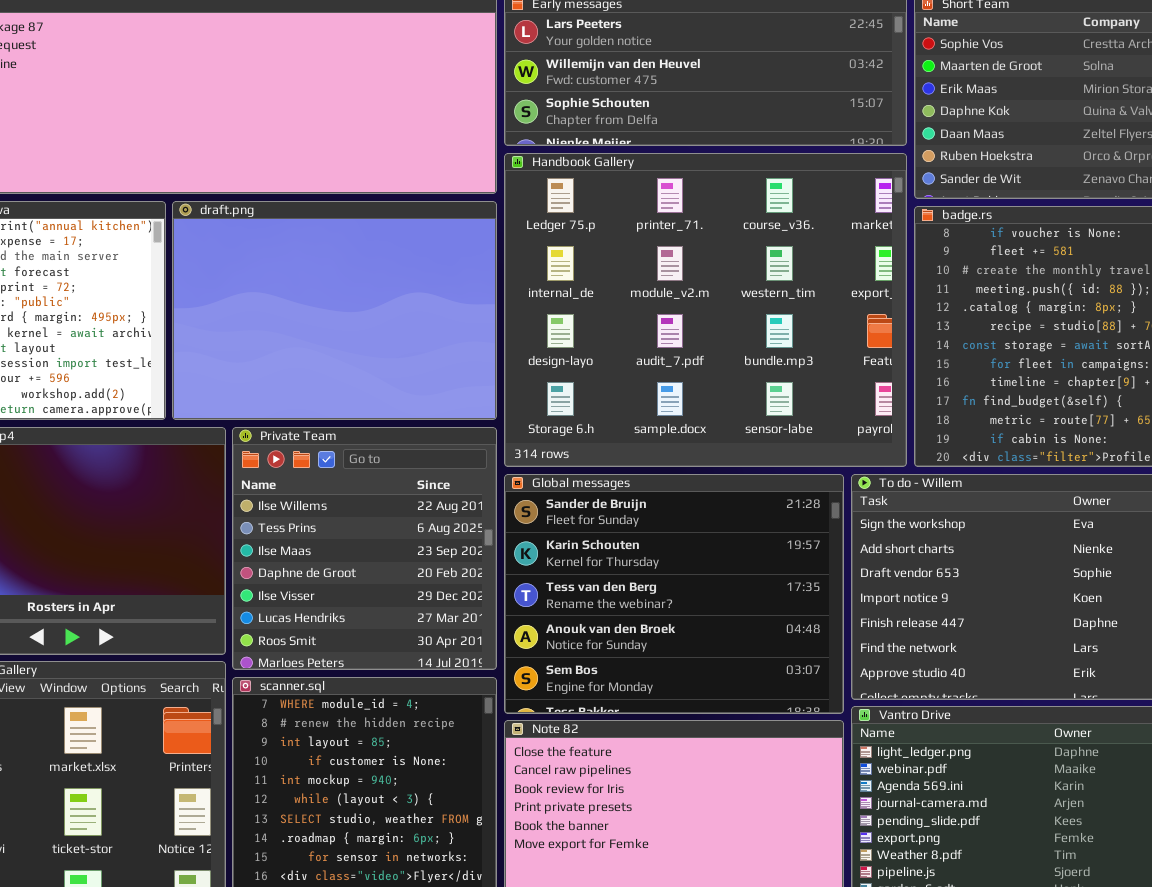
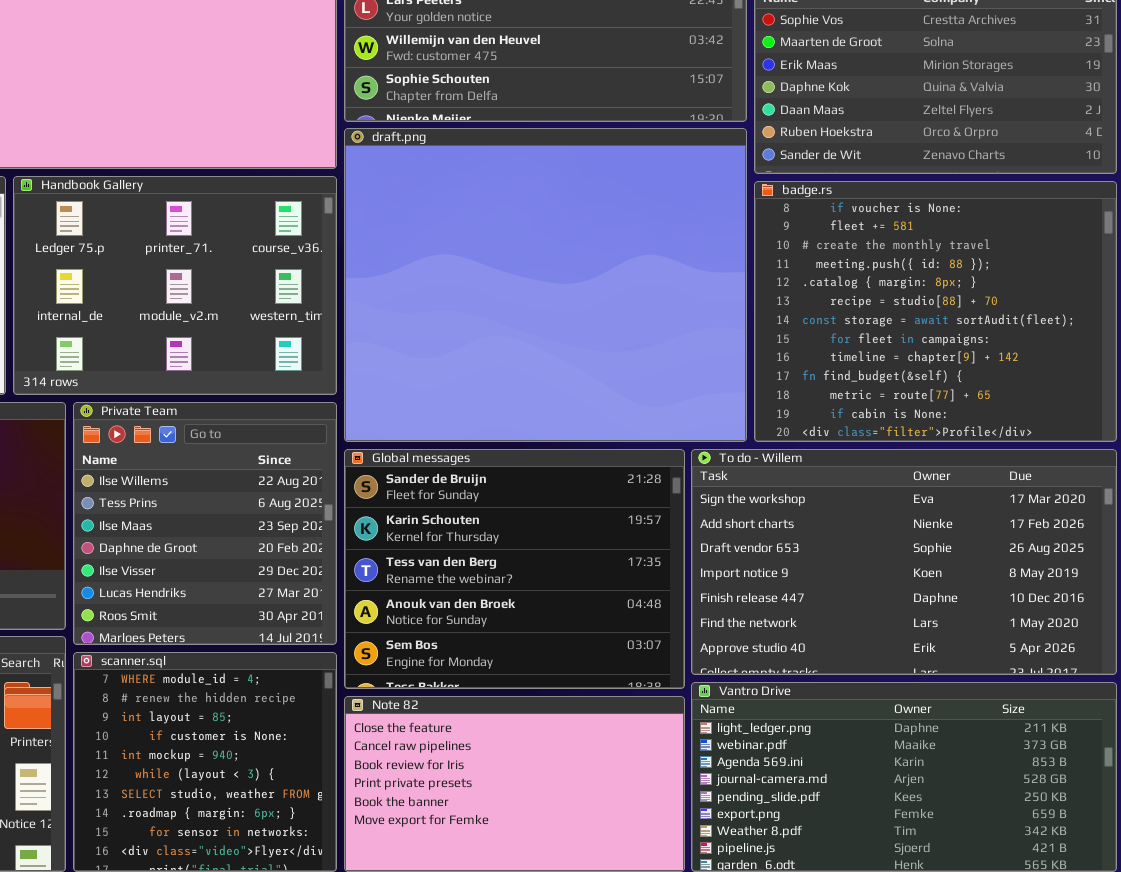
Handbook Gallery: [504,153,907,467] -> [13,176,337,395], moved, resized
draft.png: [172,201,497,420] -> [344,128,747,442], moved, resized

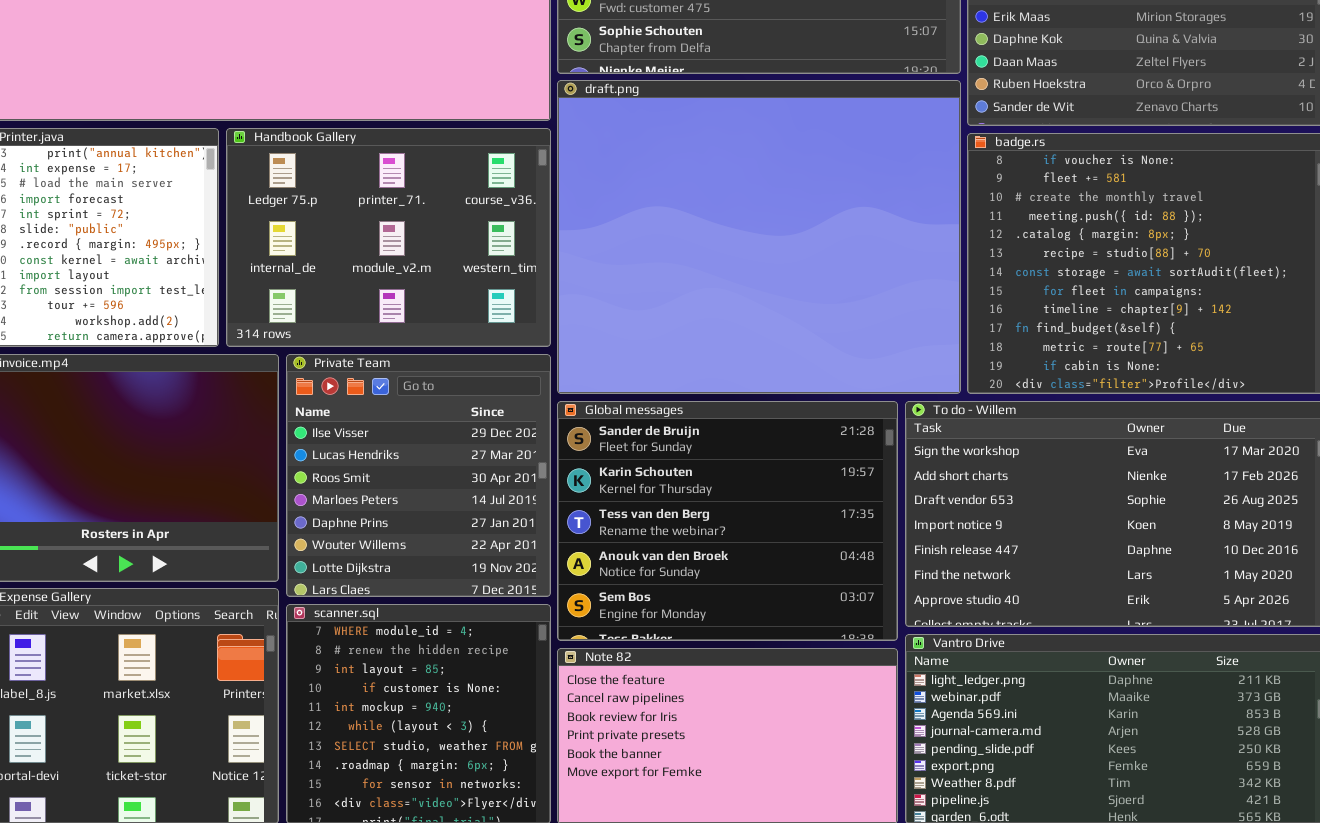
Private Team: [73,402,337,645] -> [286,354,551,597], scrolled down 4 rows

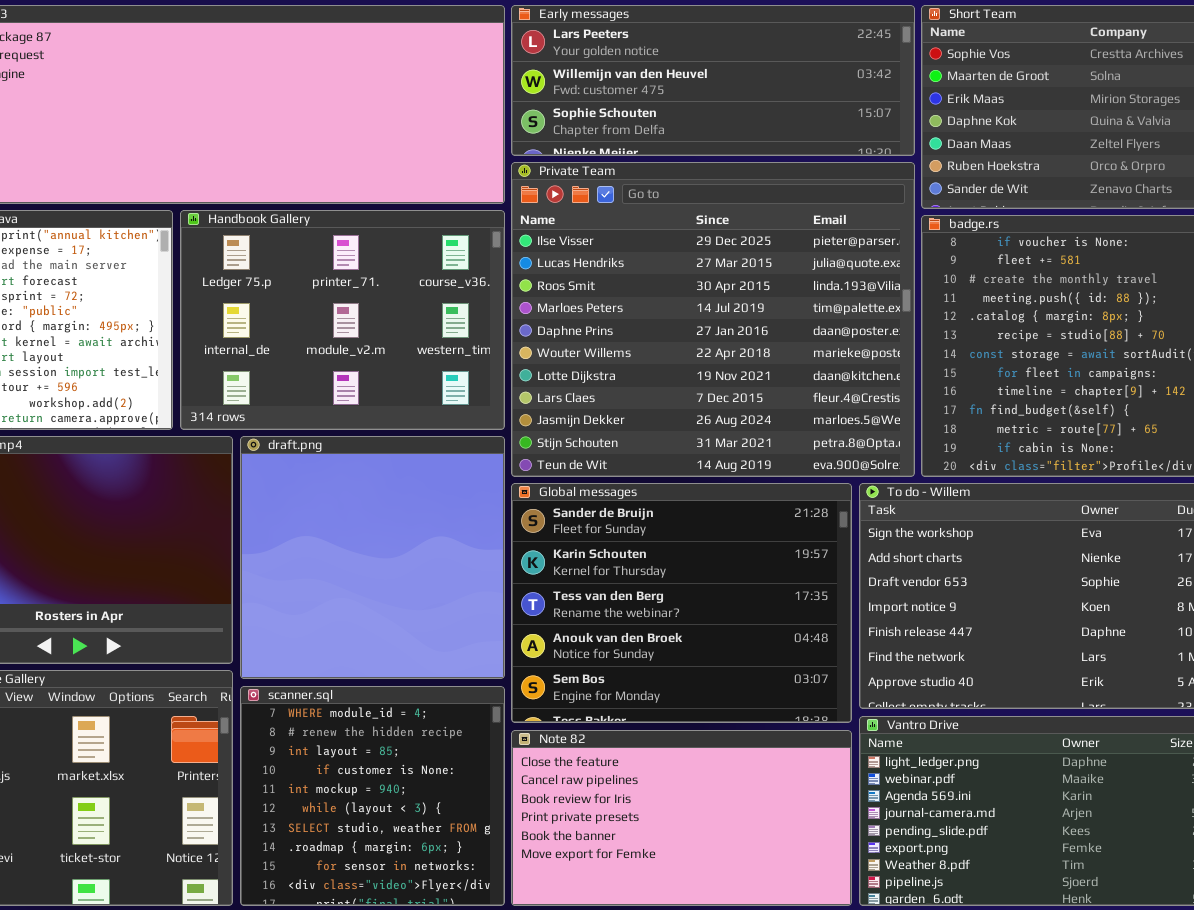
draft.png: [557,80,961,394] -> [240,436,505,679], moved, resized
Private Team: [286,354,551,597] -> [511,162,915,477], moved, resized

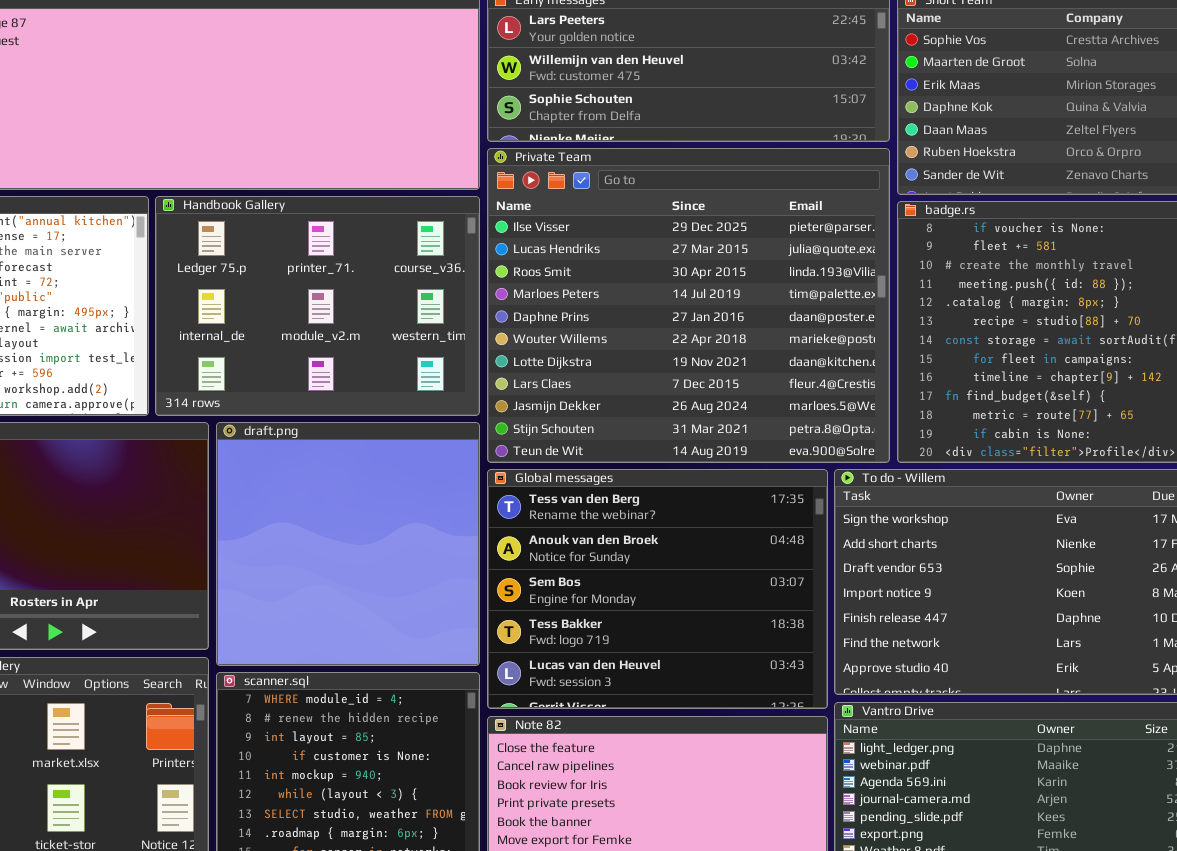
Global messages: [511,483,852,723] -> [487,469,828,709], scrolled down 2 rows

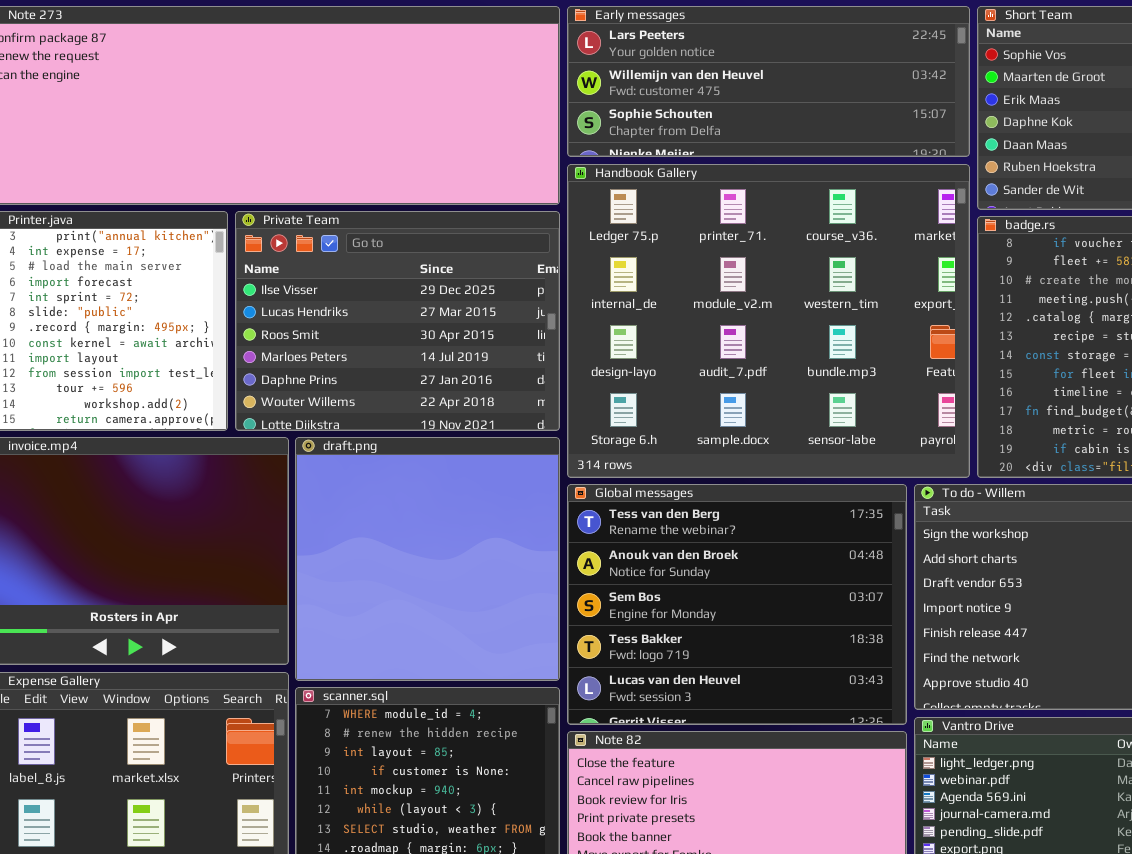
Private Team: [487,148,890,463] -> [235,211,560,431], moved, resized
Handbook Gallery: [155,196,480,416] -> [567,164,970,478], moved, resized

